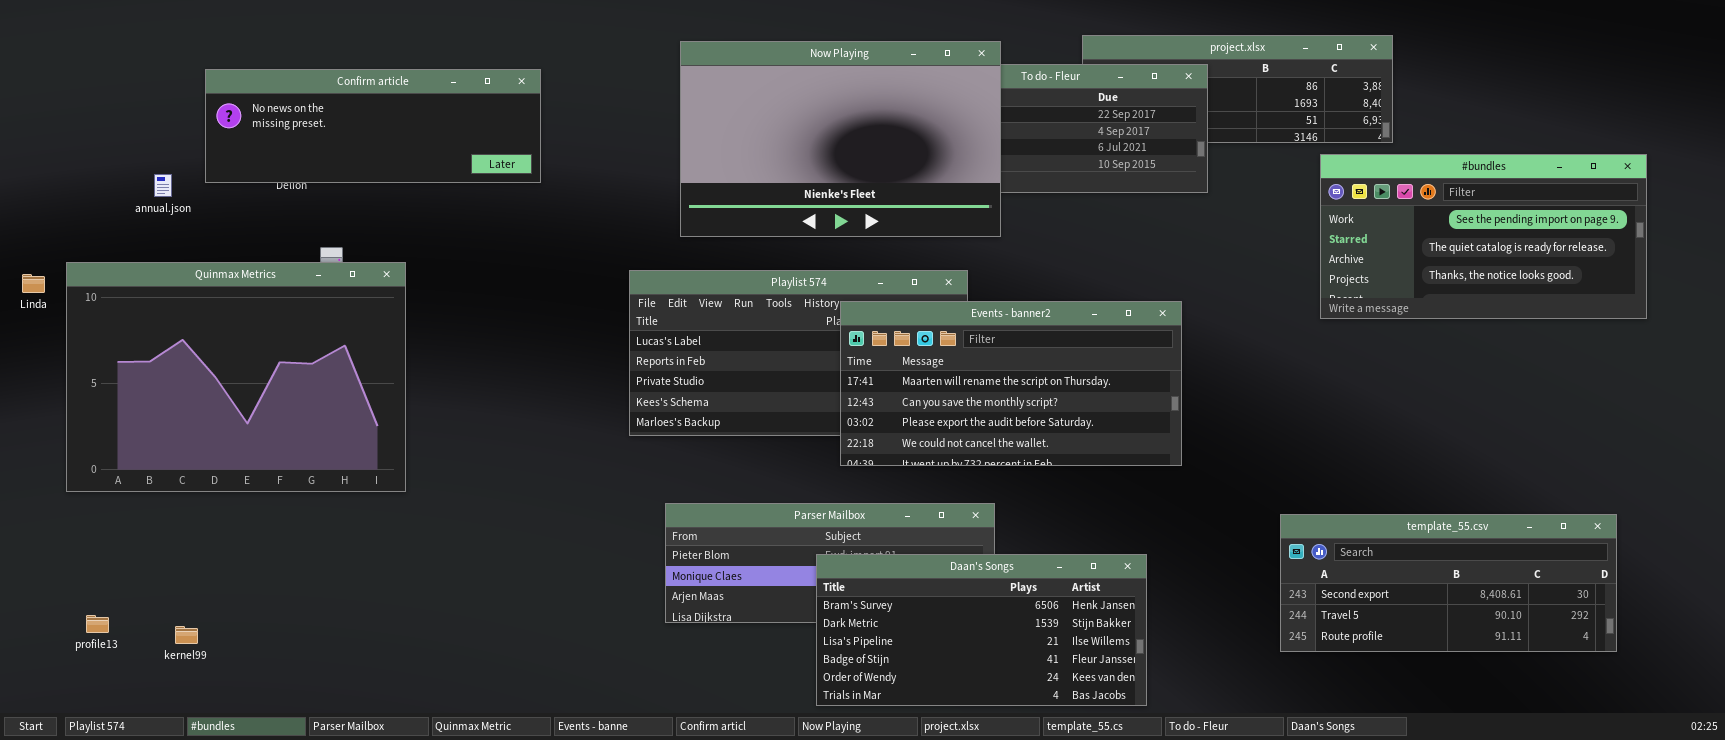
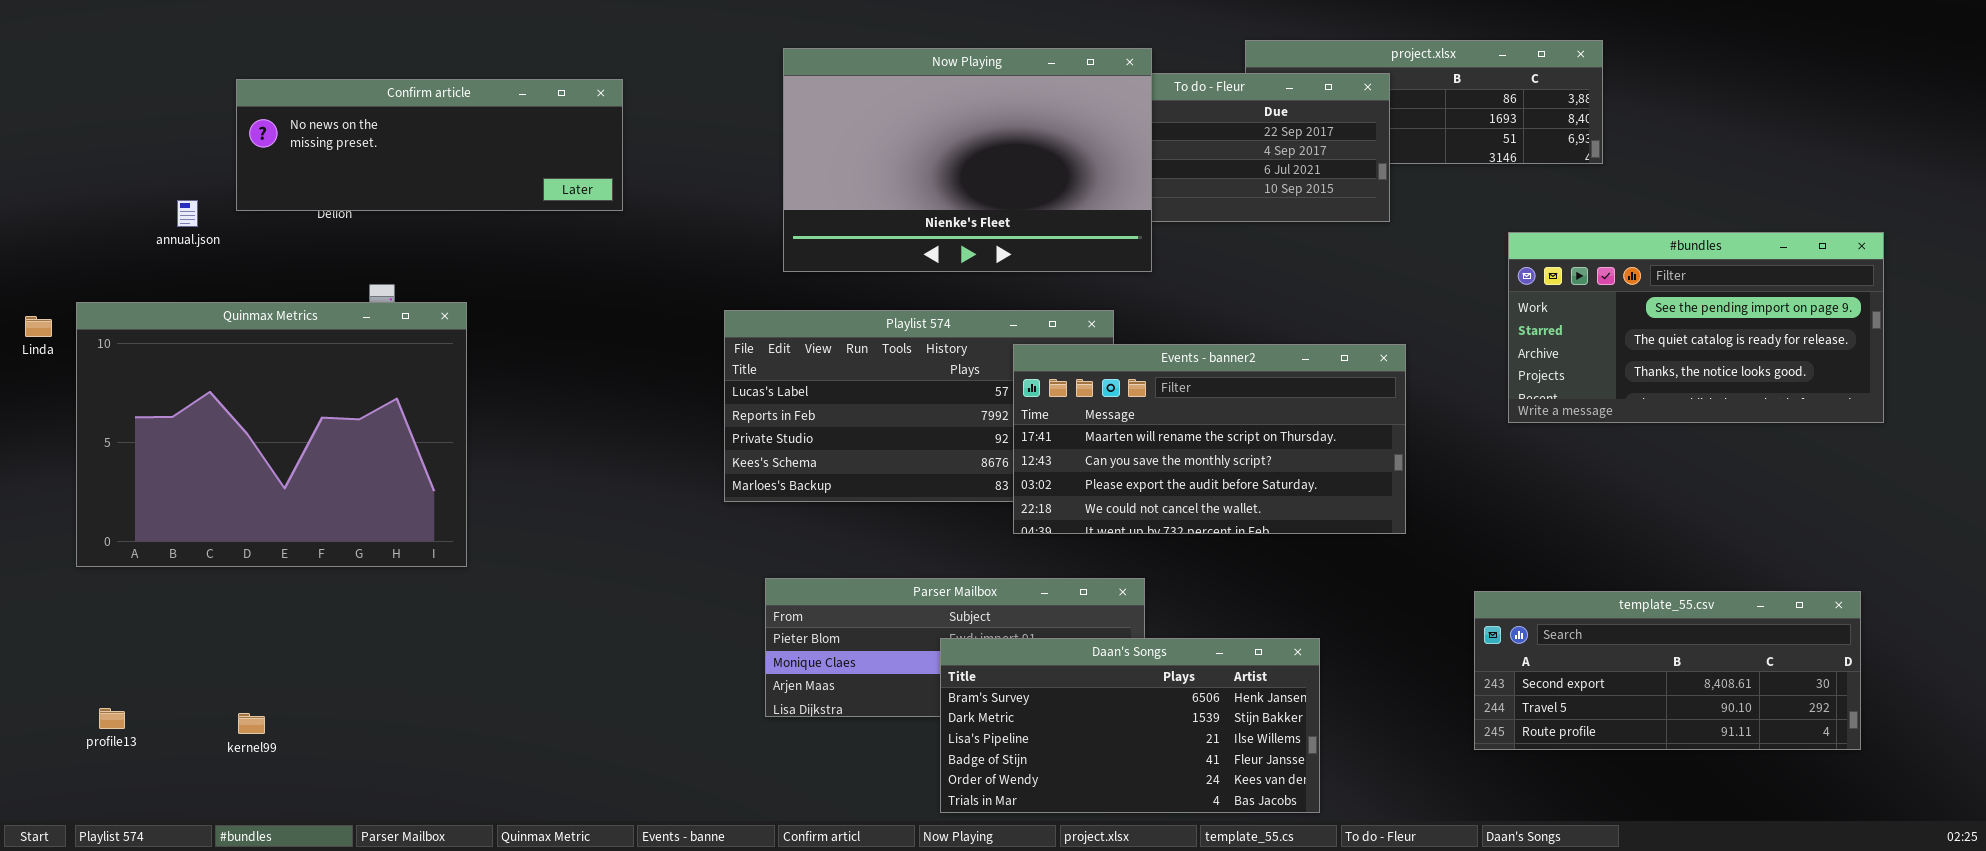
#bundles: [1320,154,1647,319] -> [1508,232,1884,423], moved
Events - banner2: [840,301,1182,466] -> [1013,344,1406,534], moved
kernel99: [175,626,198,644] -> [238,713,265,734], moved

